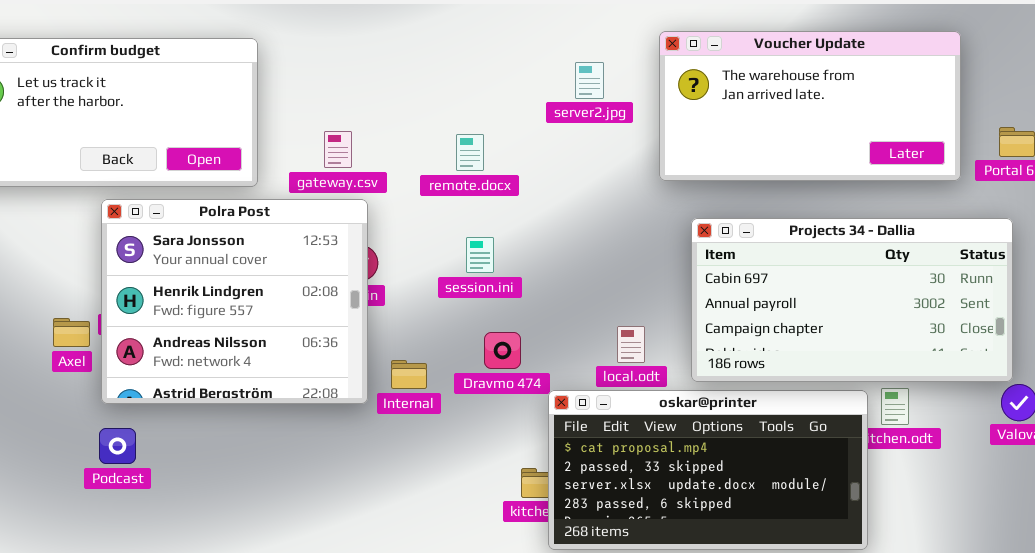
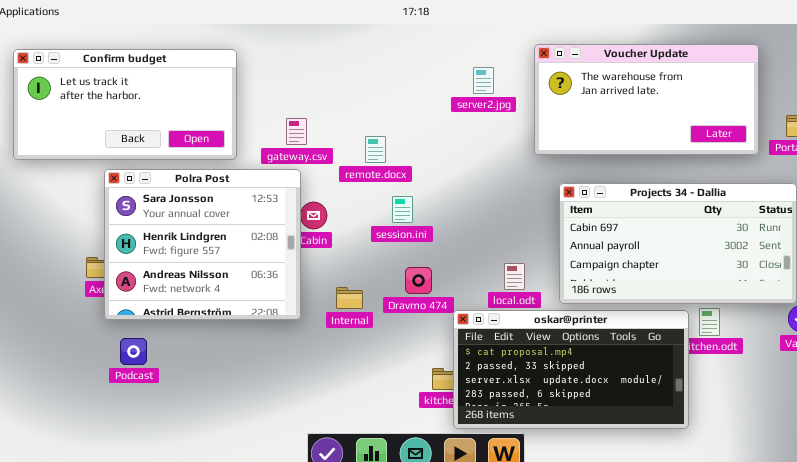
remote.docx: [456,134,484,171] -> [365,136,386,163], moved
Polra Post: [101,199,368,404] -> [104,169,301,320], moved

